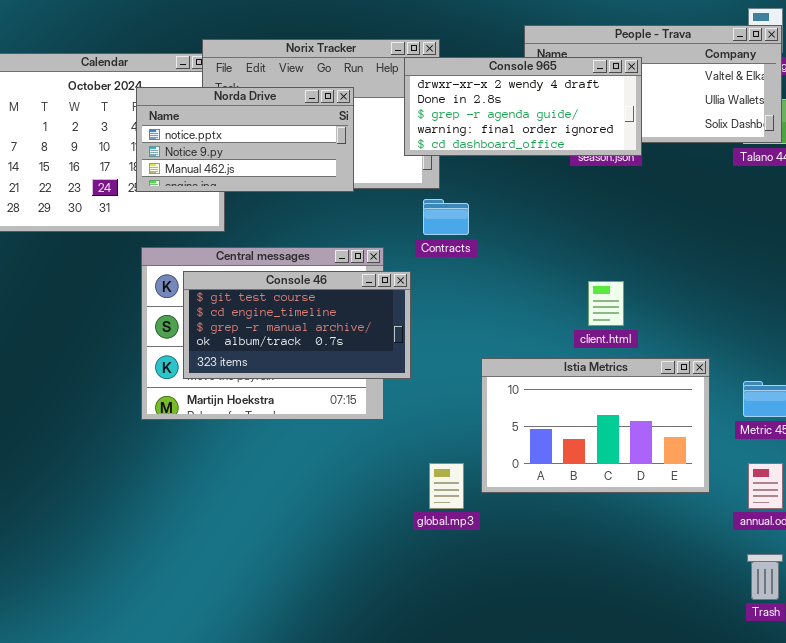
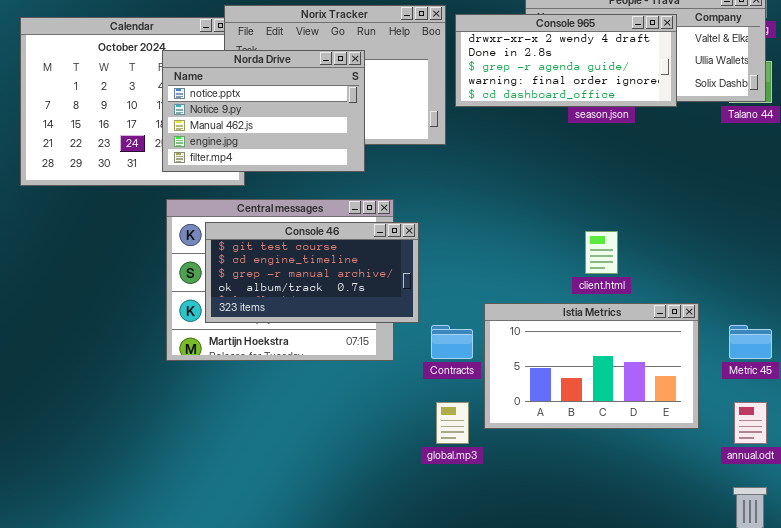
Console 965: [404,57,642,156] -> [455,14,677,107], moved
Norda Drive: [136,87,354,192] -> [162,50,365,172], resized
Contracts: [423,199,469,235] -> [431,325,473,359], moved

